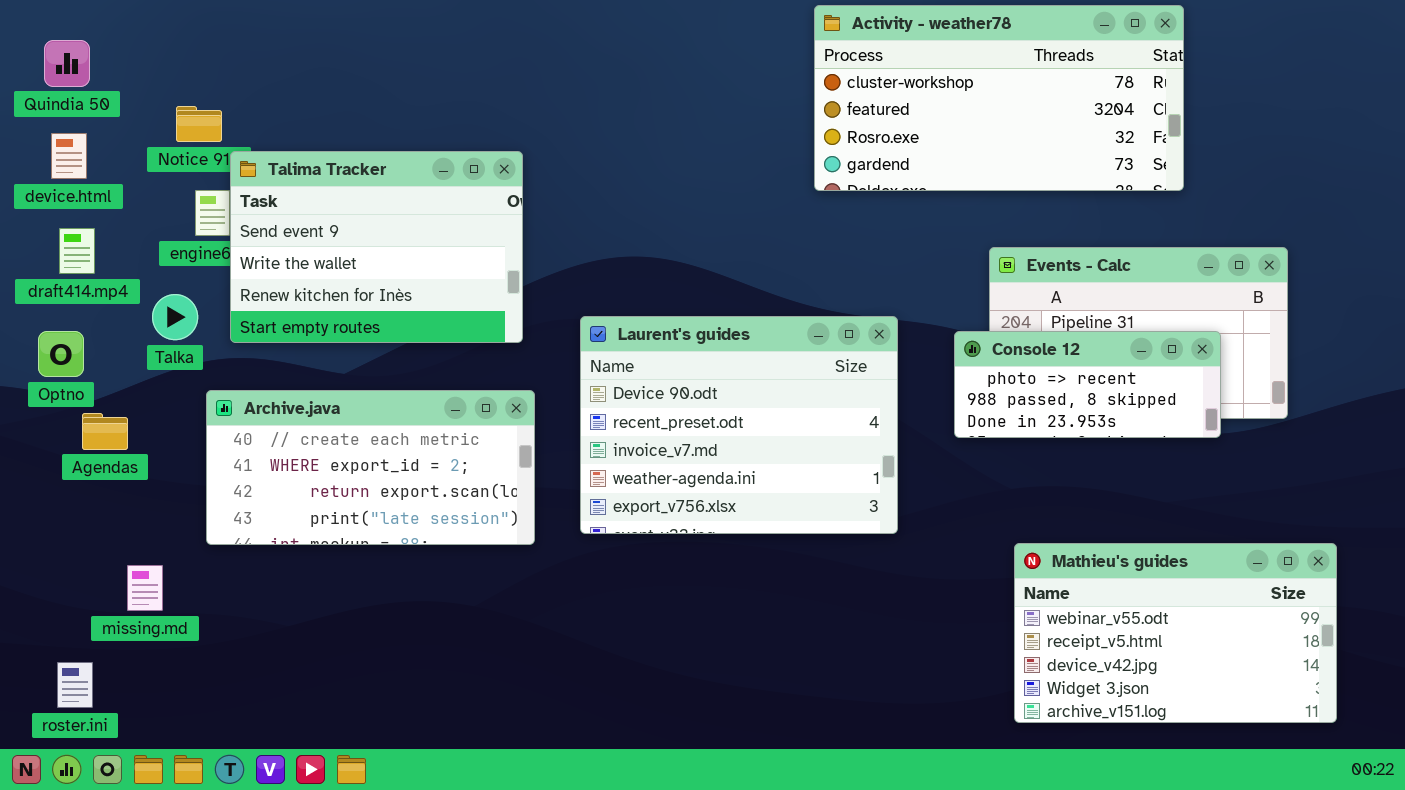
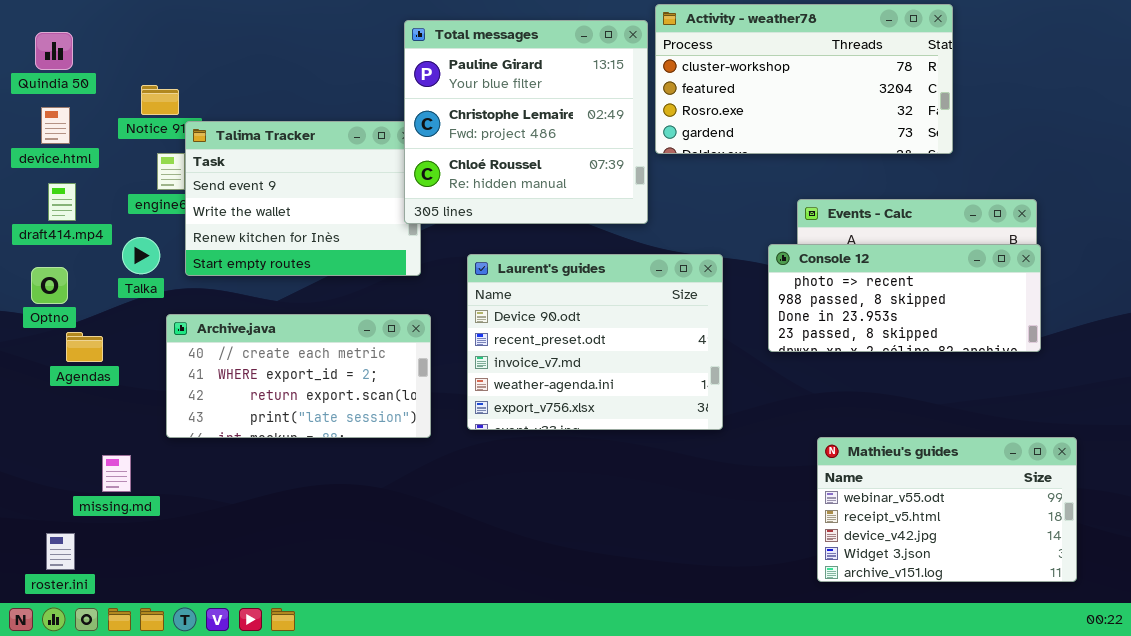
Total messages: none -> [404,20,648,224], opened
Console 12: [954,331,1221,438] -> [768,244,1041,352], resized

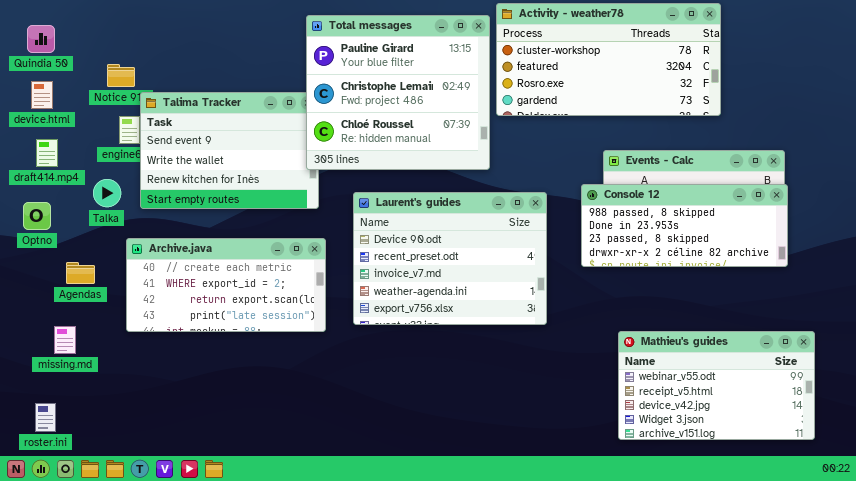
Console 12: [768,244,1041,352] -> [581,184,788,267], scrolled down 1 row
Agendas: [66,332,103,362] -> [66,262,95,284], moved
missing.md: [102,455,131,492] -> [54,326,76,354], moved

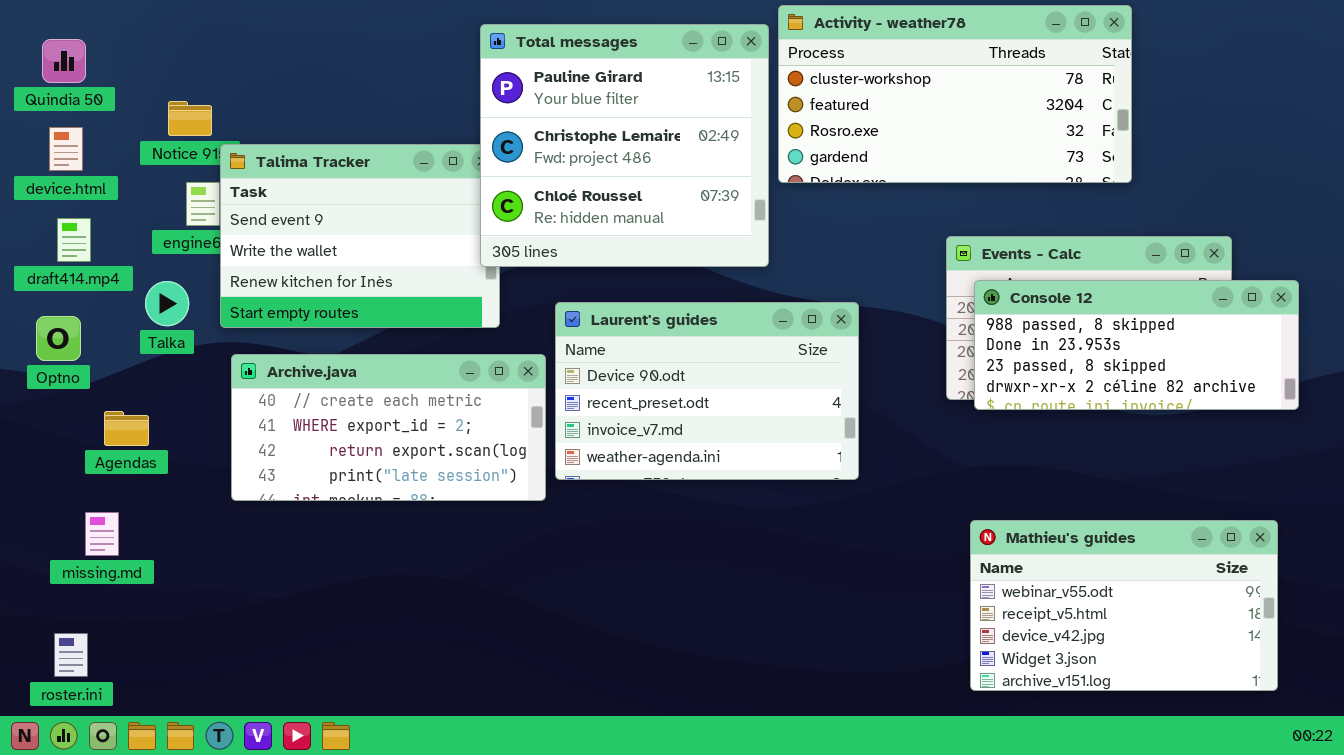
Console 12: [581,184,788,267] -> [974,280,1299,410], moved
Laurent's guides: [353,192,547,325] -> [555,302,859,480], resized
Archive.java: [126,238,326,332] -> [231,354,546,501], moved

